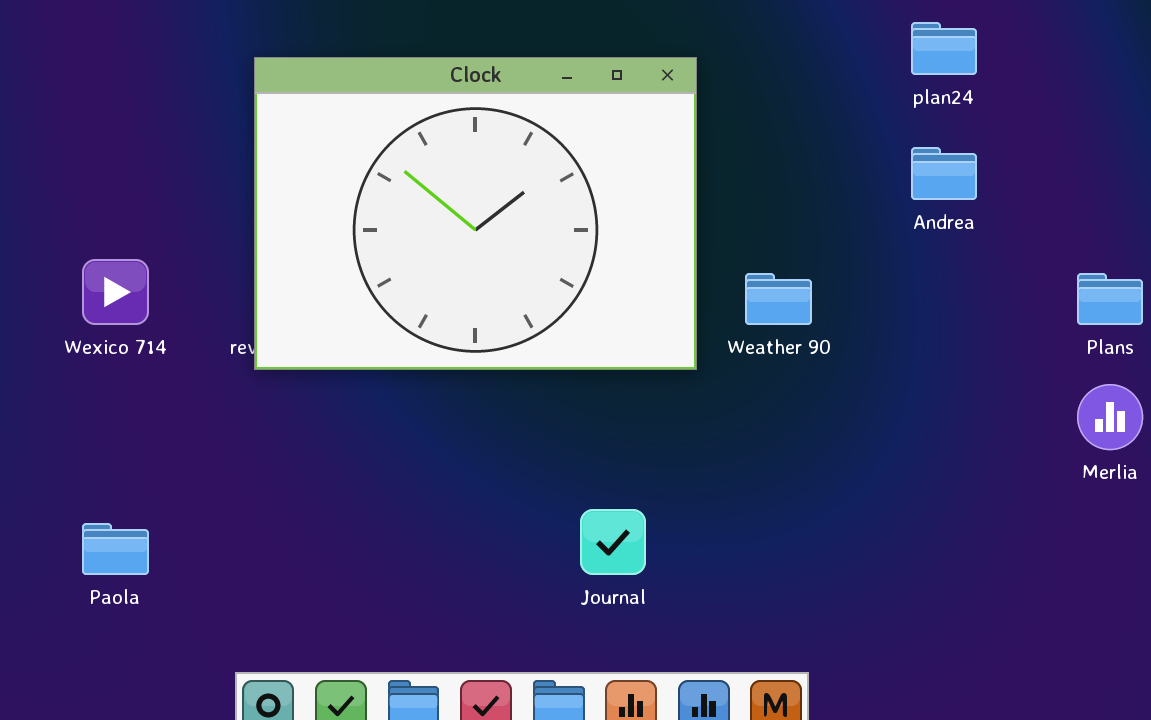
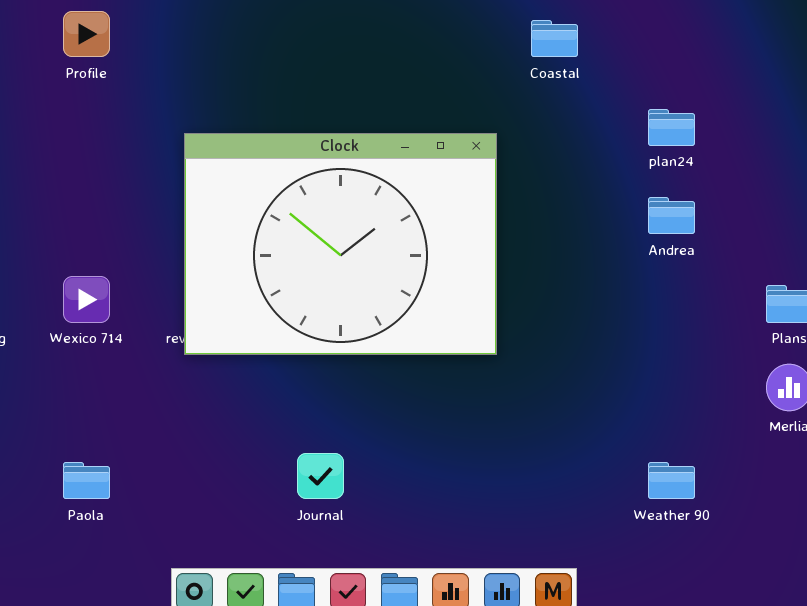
Weather 90: [745,273,812,325] -> [648,462,695,499], moved
Journal: [580,509,646,575] -> [297,453,344,499], moved

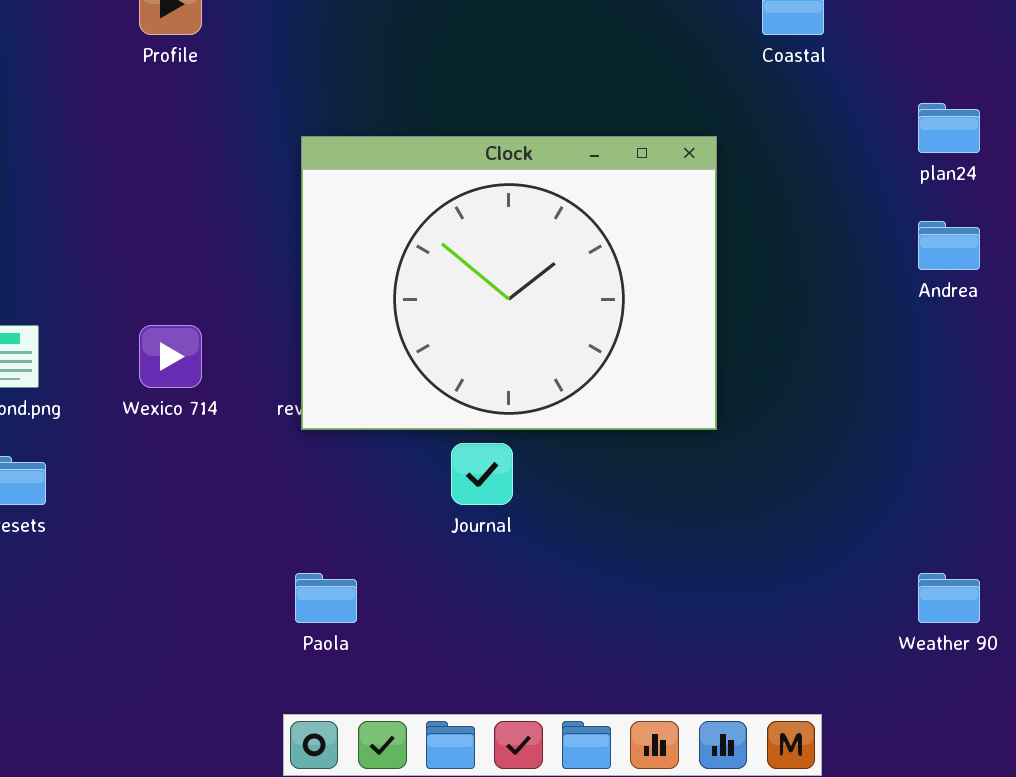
Journal: [297,453,344,499] -> [451,443,513,505], moved
Paola: [63,462,110,499] -> [295,573,357,623], moved

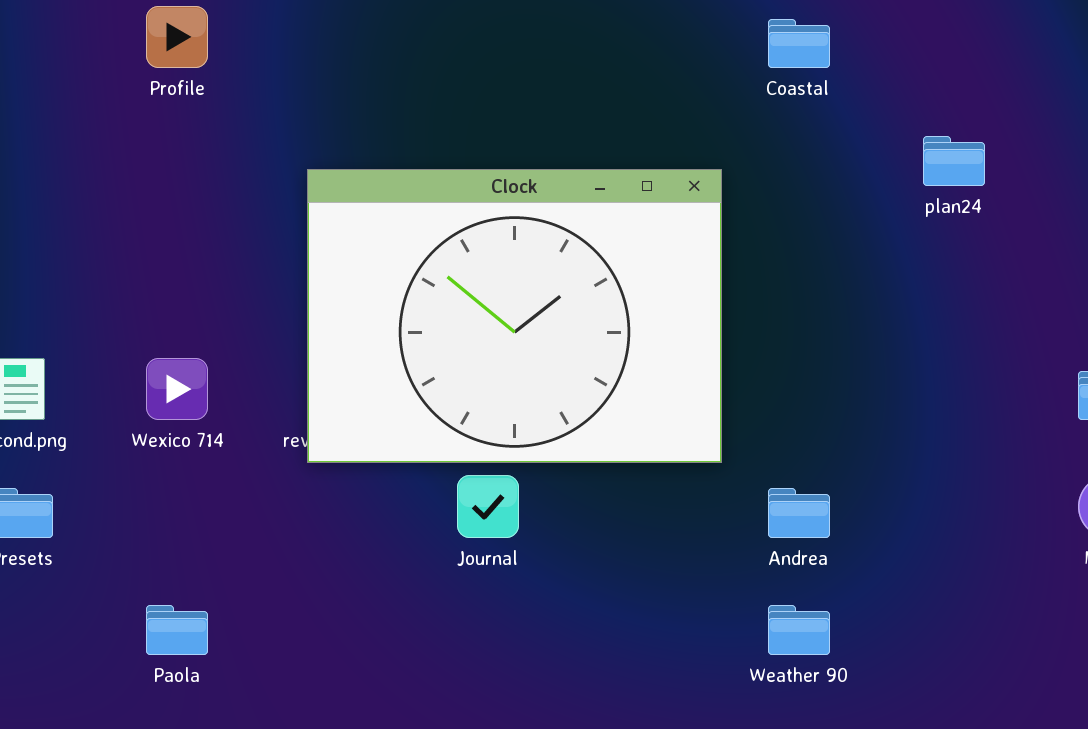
Andrea: [918,221,980,270] -> [768,488,830,538], moved
Paola: [295,573,357,623] -> [146,605,208,655], moved
Weather 90: [918,573,980,623] -> [768,605,830,655], moved

